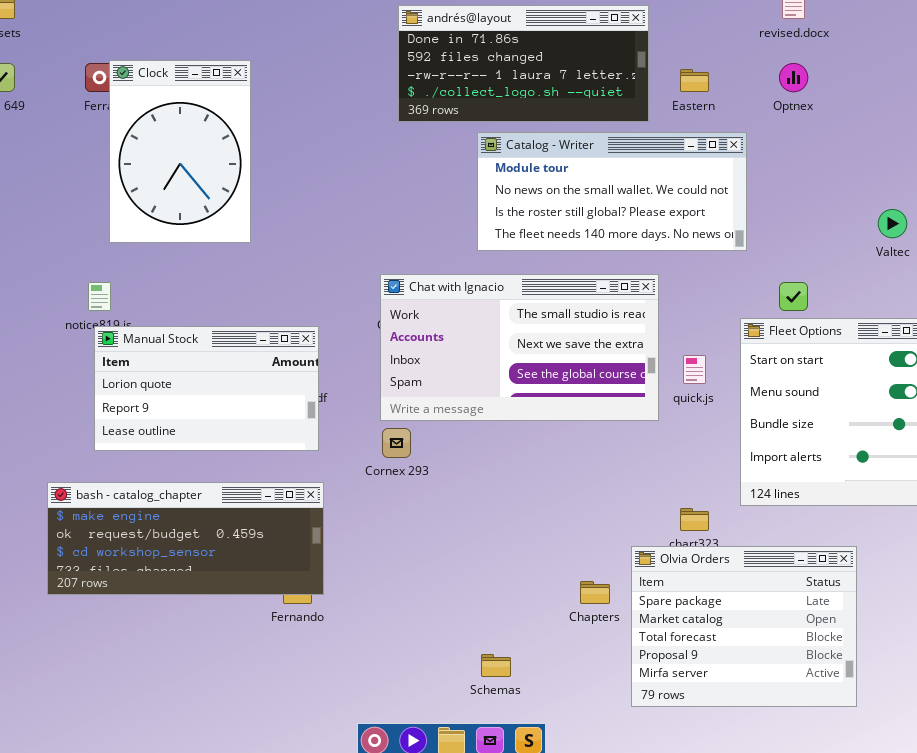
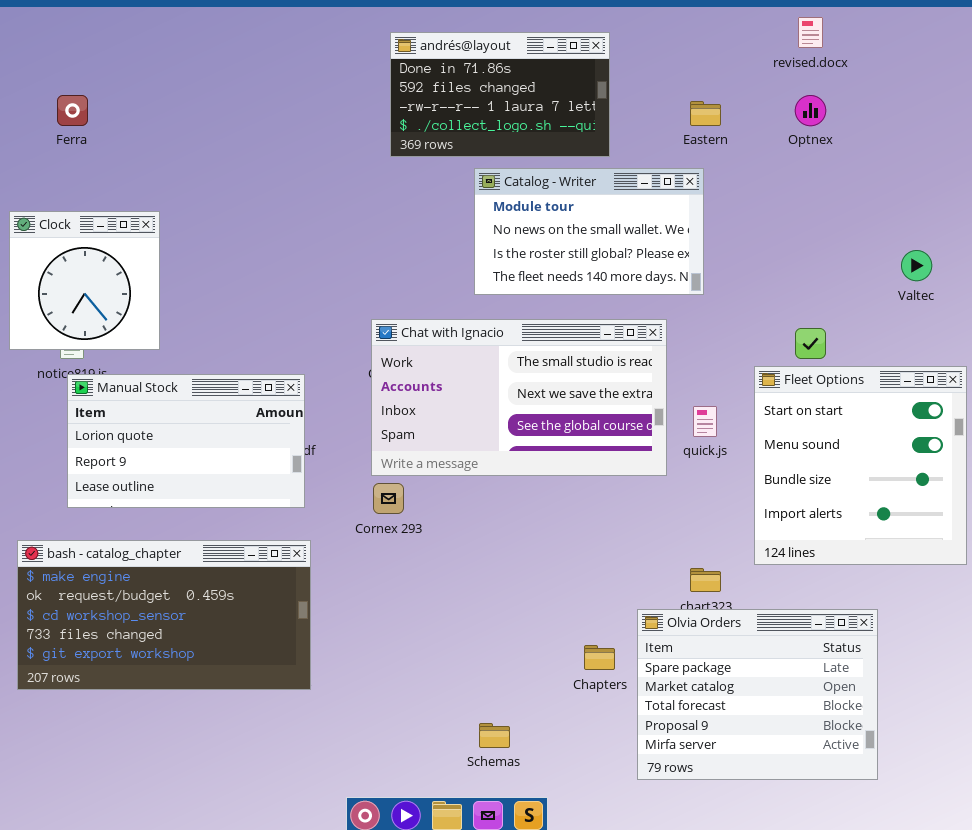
andrés@layout: [398,5,649,122] -> [390,32,610,157], resized
Clock: [109,60,251,243] -> [9,211,160,350], moved, resized
Catalog - Writer: [477,132,747,251] -> [474,168,704,295], resized
bash - catalog_chapter: [47,482,324,595] -> [17,540,311,690], resized

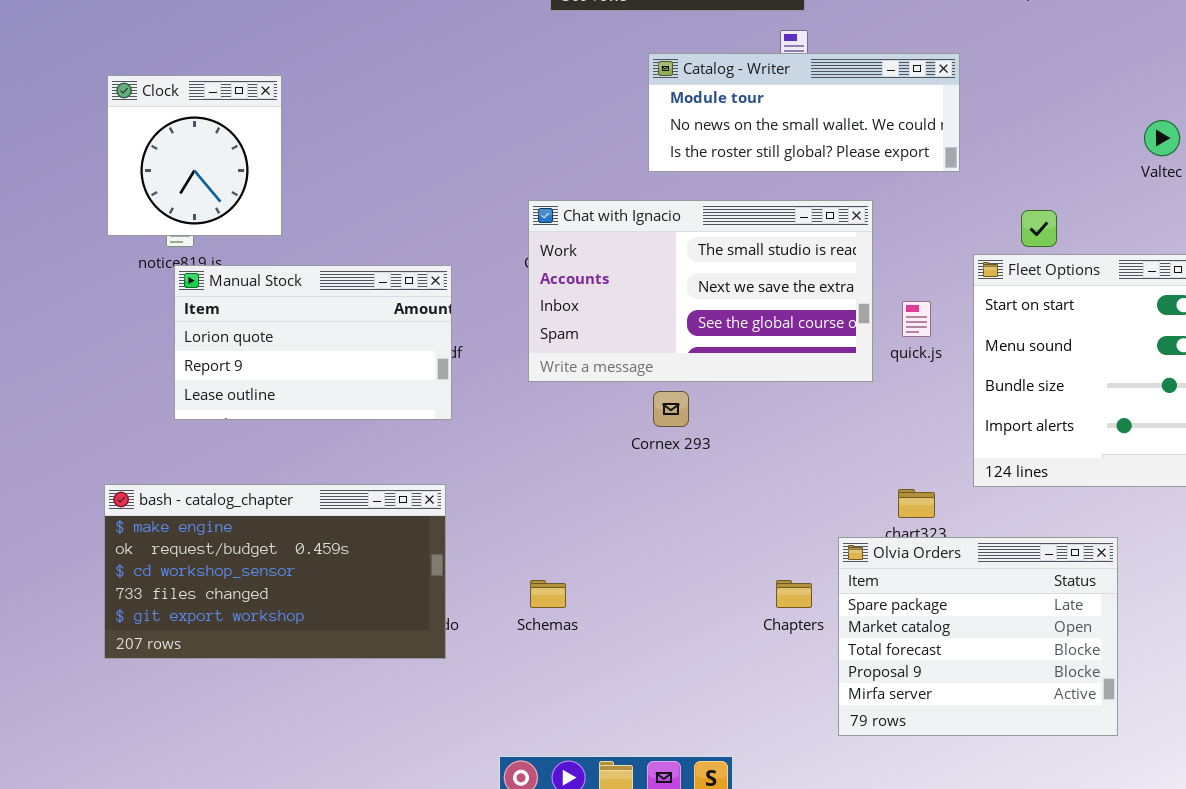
Catalog - Writer: [474,168,704,295] -> [648,53,960,172], resized
Cornex 293: [373,483,404,514] -> [653,391,689,427], moved
bash - catalog_chapter: [17,540,311,690] -> [104,484,446,659], moved
Schemas: [479,723,510,748] -> [530,580,566,608], moved

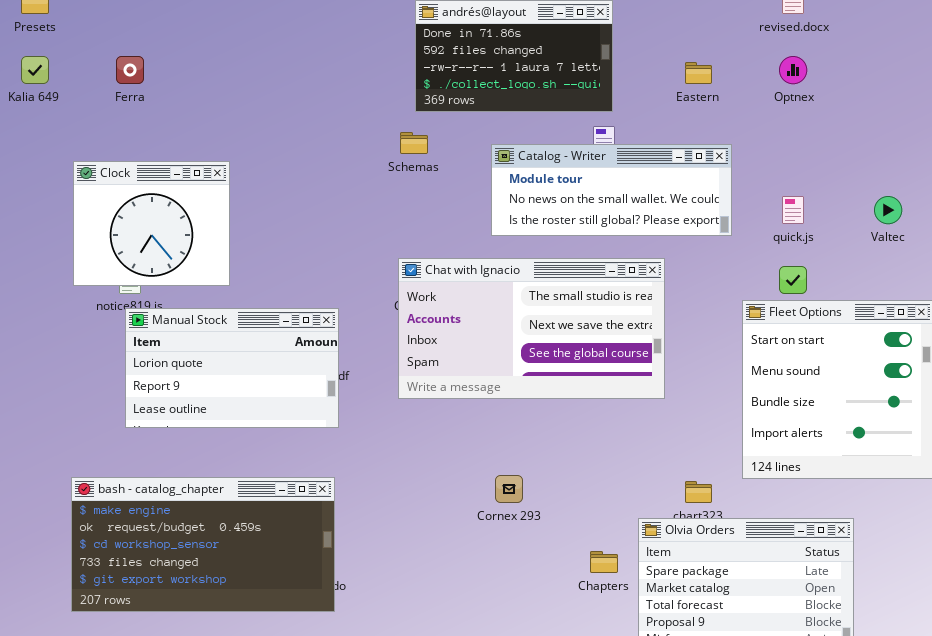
Clock: [107,75,282,236] -> [73,161,230,286], resized
quick.js: [902,301,931,337] -> [782,196,804,224], moved
Cornex 293: [653,391,689,427] -> [495,475,523,503], moved
Schemas: [530,580,566,608] -> [400,132,428,154], moved

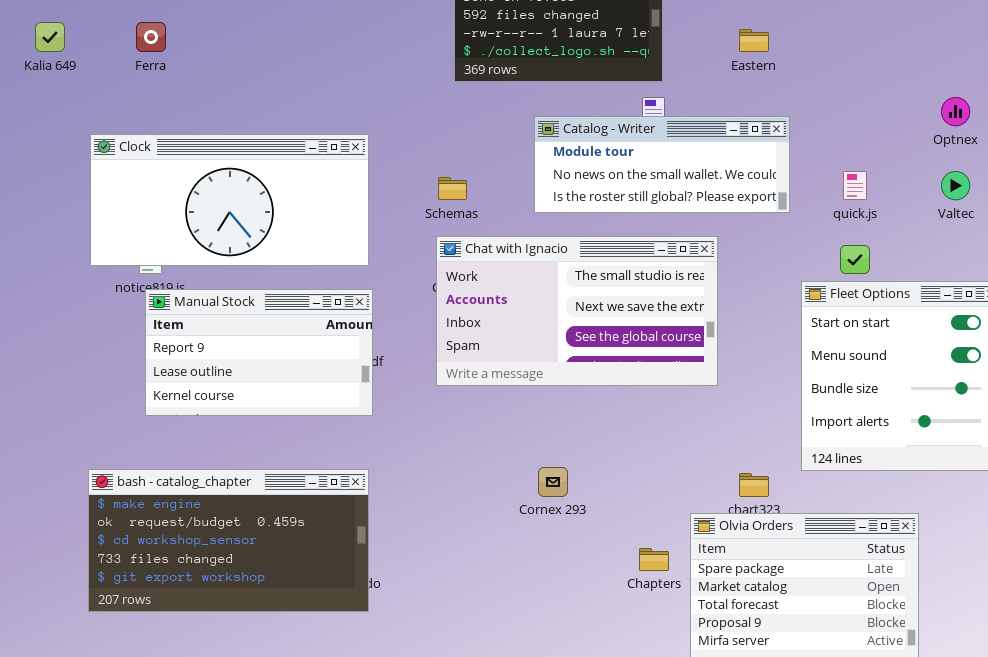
Optnex: [779,56,807,84] -> [941,97,970,126], moved
Schemas: [400,132,428,154] -> [438,177,467,200], moved
Clock: [73,161,230,286] -> [90,134,369,266], resized
Manual Stock: [125,308,339,428] -> [145,289,373,416], scrolled down 1 row

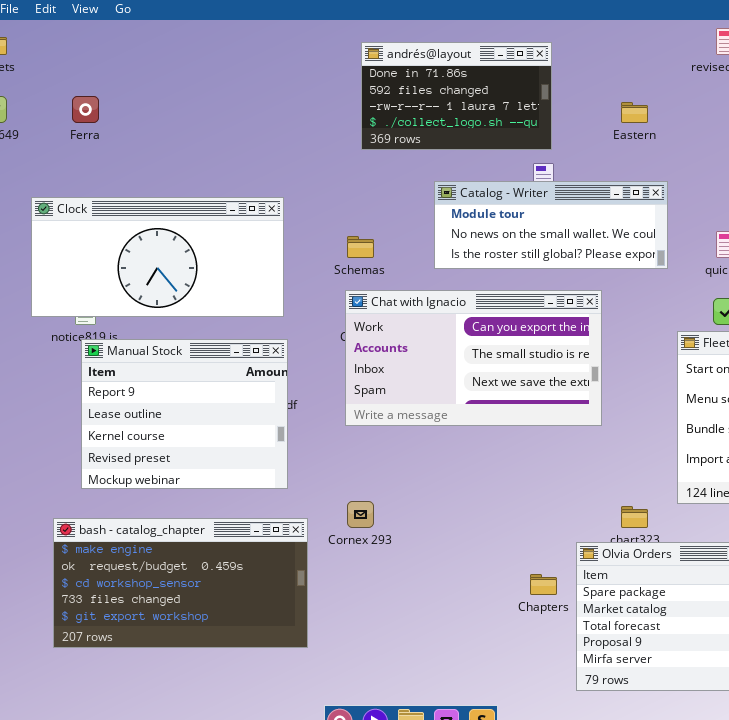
Chat with Ignacio: [436,236,718,386] -> [345,290,602,426], scrolled up 1 row
Manual Stock: [145,289,373,416] -> [81,339,288,489], resized
Cornex 293: [538,467,568,497] -> [347,501,374,528], moved
bash - catalog_chapter: [88,469,369,612] -> [53,518,308,648], moved

